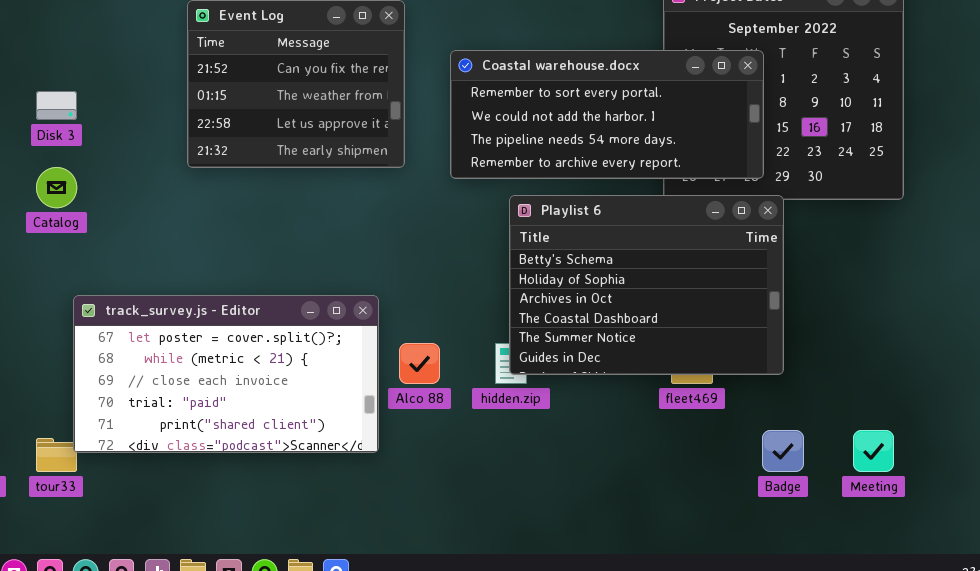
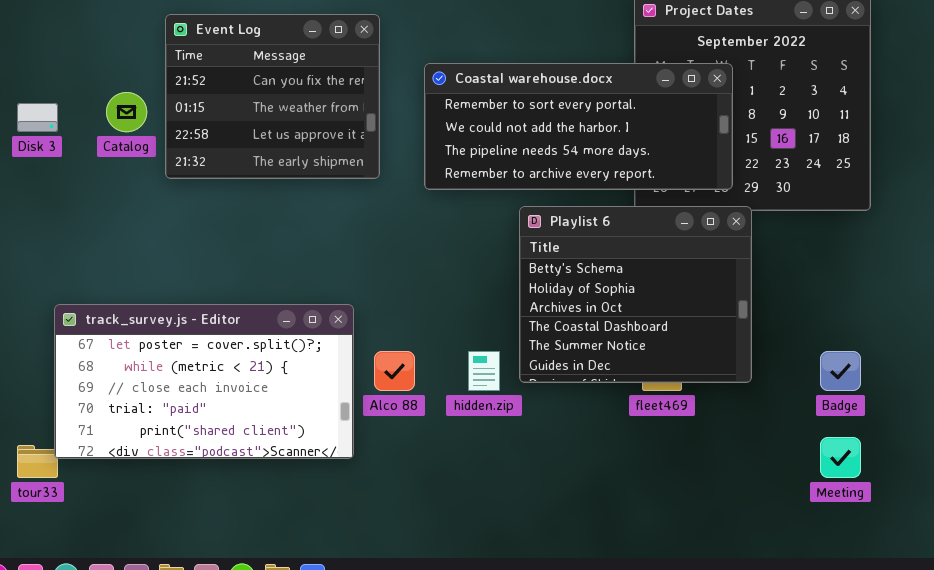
Catalog: [36,167,77,208] -> [106,92,147,132], moved
Playlist 6: [509,195,784,375] -> [519,206,752,383], resized
Badge: [762,430,804,472] -> [820,351,861,391], moved

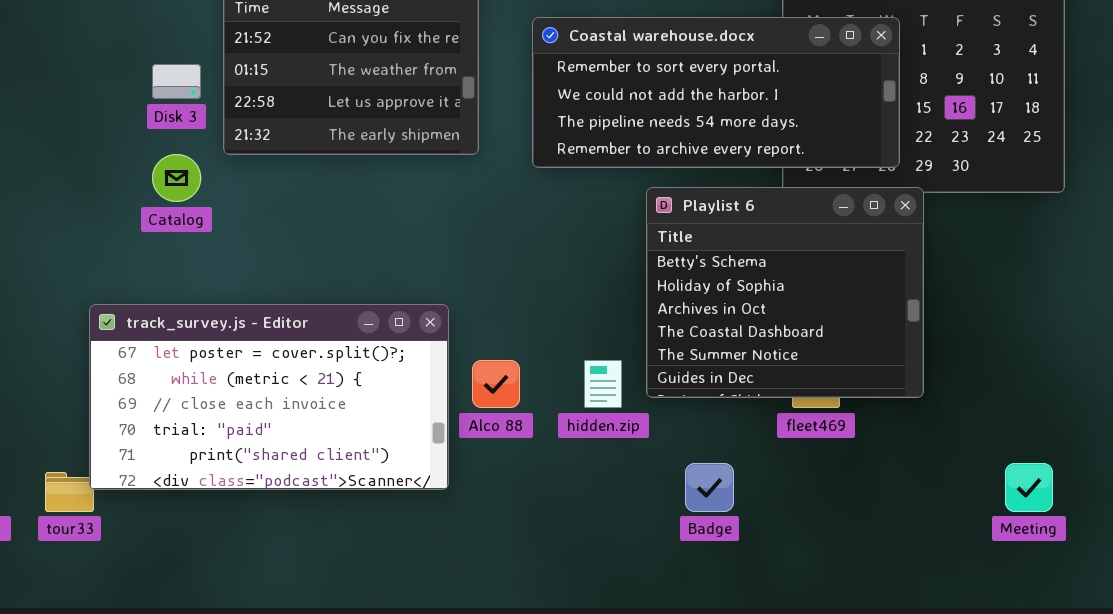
Catalog: [106,92,147,132] -> [152,154,201,202], moved
Disk 3: [17,103,58,132] -> [152,64,201,99], moved
Badge: [820,351,861,391] -> [685,463,734,512], moved

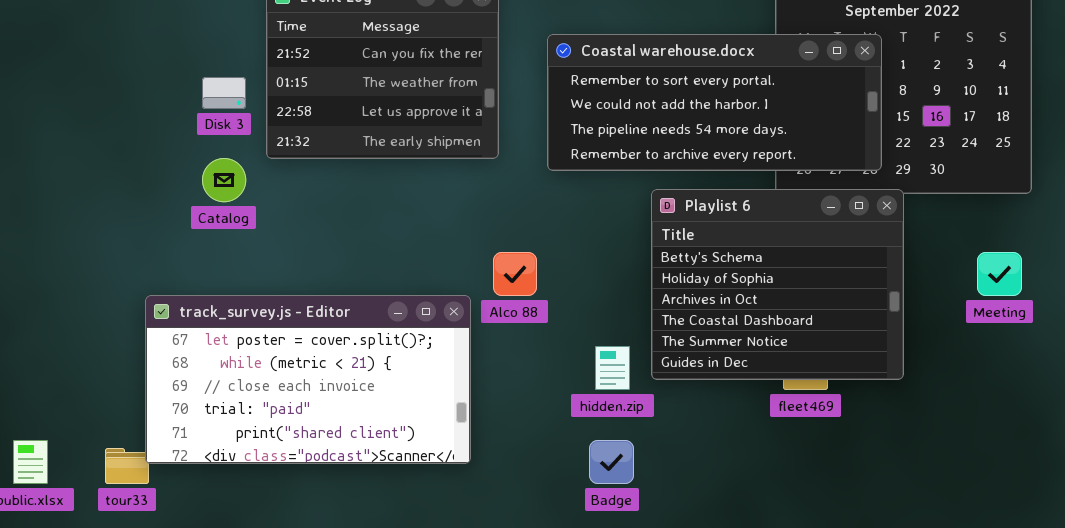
Alco 88: [472,360,520,408] -> [493,252,537,296], moved
Badge: [685,463,734,512] -> [589,440,634,484], moved
Meeting: [1005,463,1053,512] -> [977,252,1022,296], moved

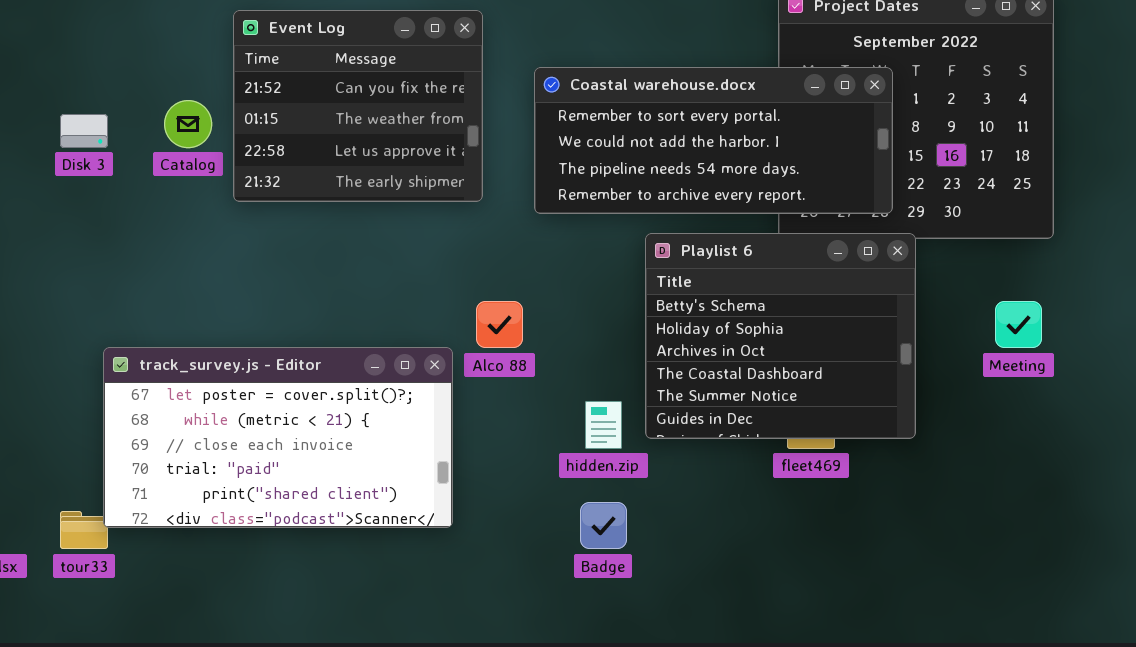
Disk 3: [202,77,246,109] -> [60,114,108,148], moved
Catalog: [202,158,246,202] -> [164,100,212,148], moved

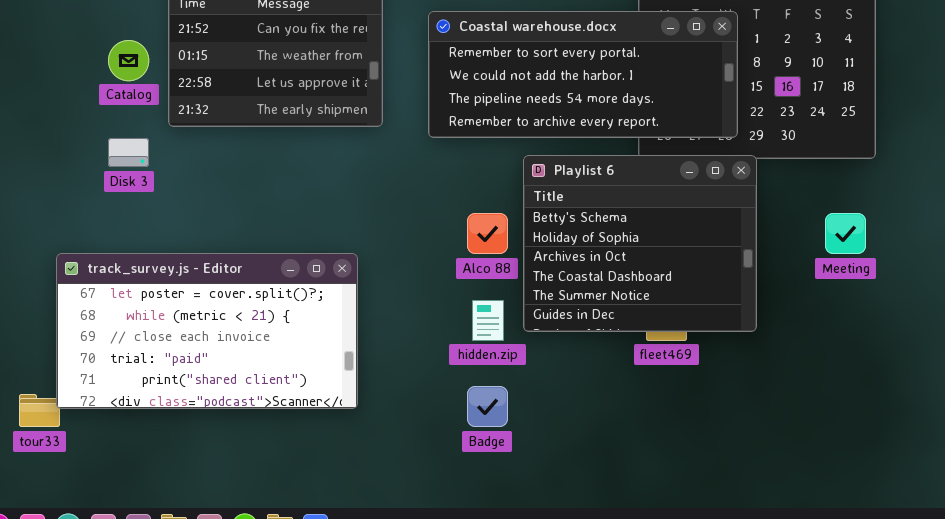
Disk 3: [60,114,108,148] -> [108,138,149,167], moved
Alco 88: [476,301,523,348] -> [467,213,508,254], moved

